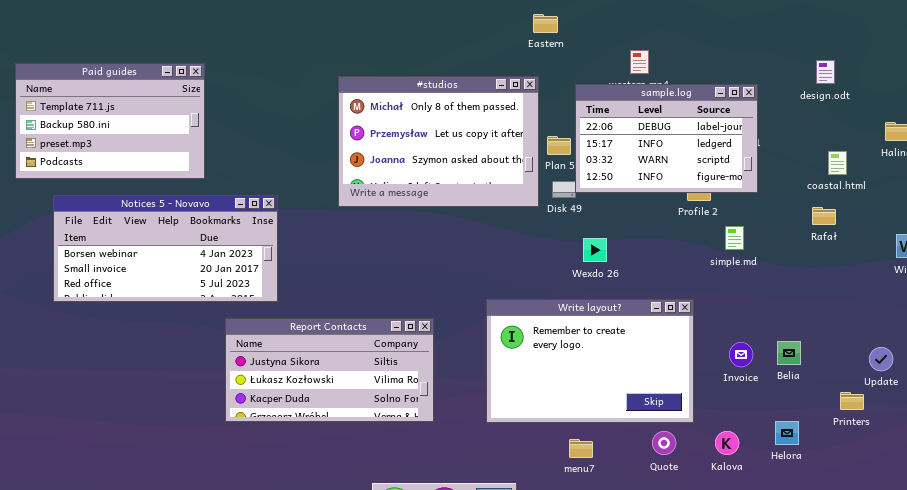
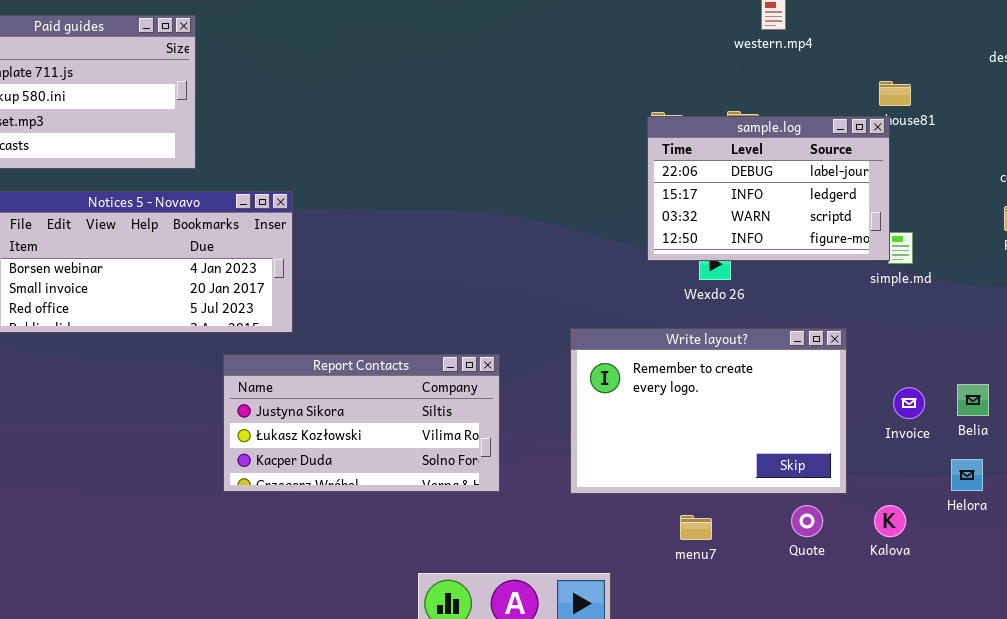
#studios: [338,76,539,207] -> none, closed
sample.log: [575,84,758,193] -> [647,116,890,261], moved
Helora: [775,421,799,445] -> [951,459,983,491], moved

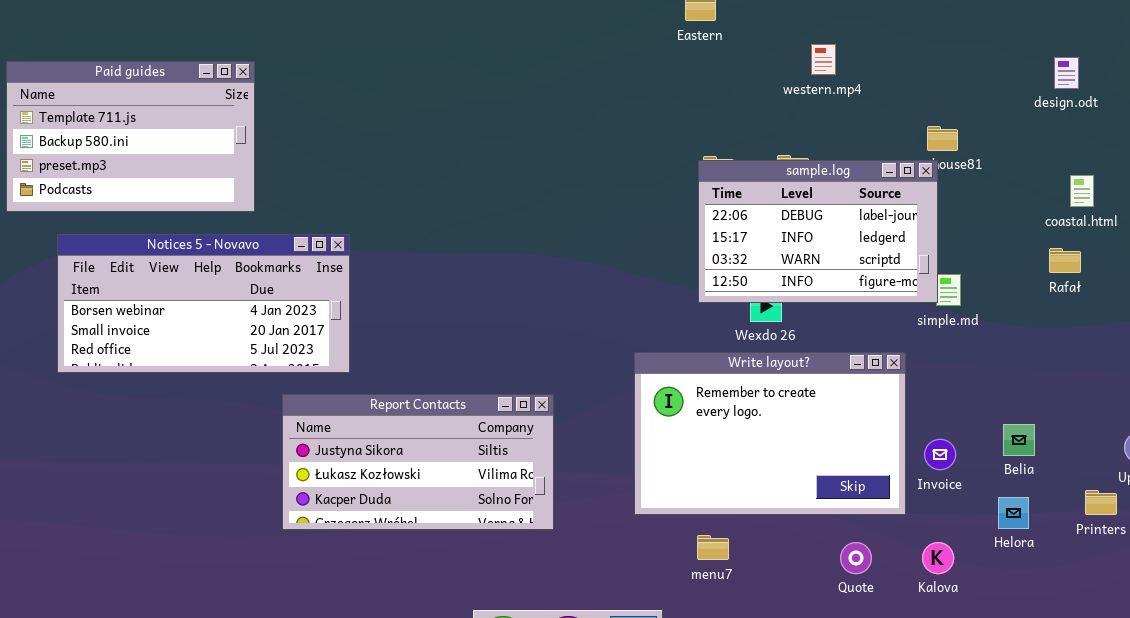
Write layout?: [570,328,847,494] -> [634,352,906,515], moved
Invoice: [893,387,925,419] -> [924,439,956,470], moved
menu7: [680,515,712,540] -> [697,535,729,560], moved

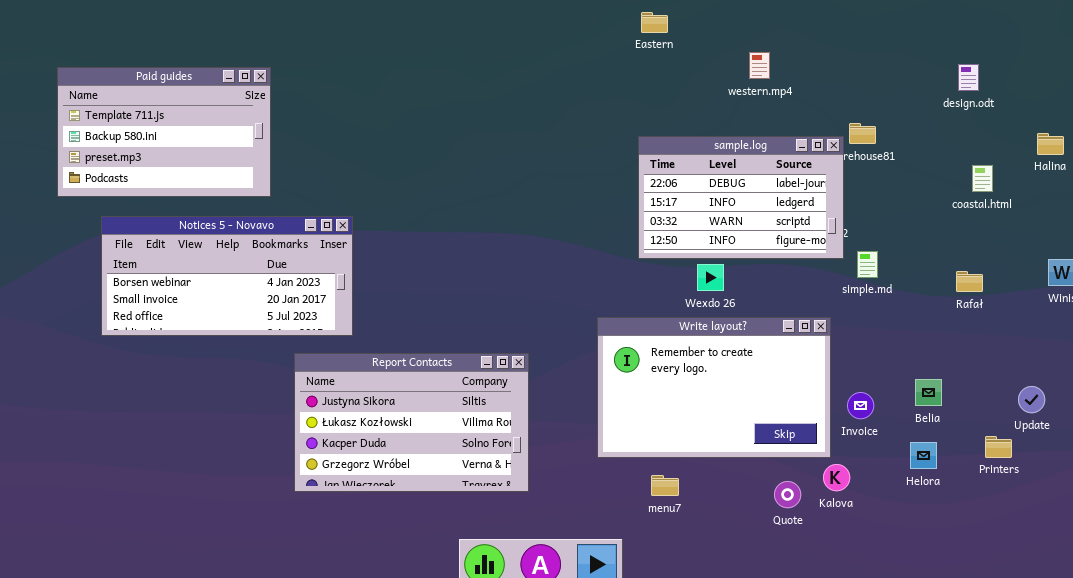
sample.log: [698,160,938,303] -> [638,136,844,259], moved
Rafał: [1049,248,1081,273] -> [956,271,983,292], moved
Report Contacts: [282,394,554,530] -> [294,353,529,492], resized
Kalova: [922,542,954,574] -> [823,464,850,491], moved

